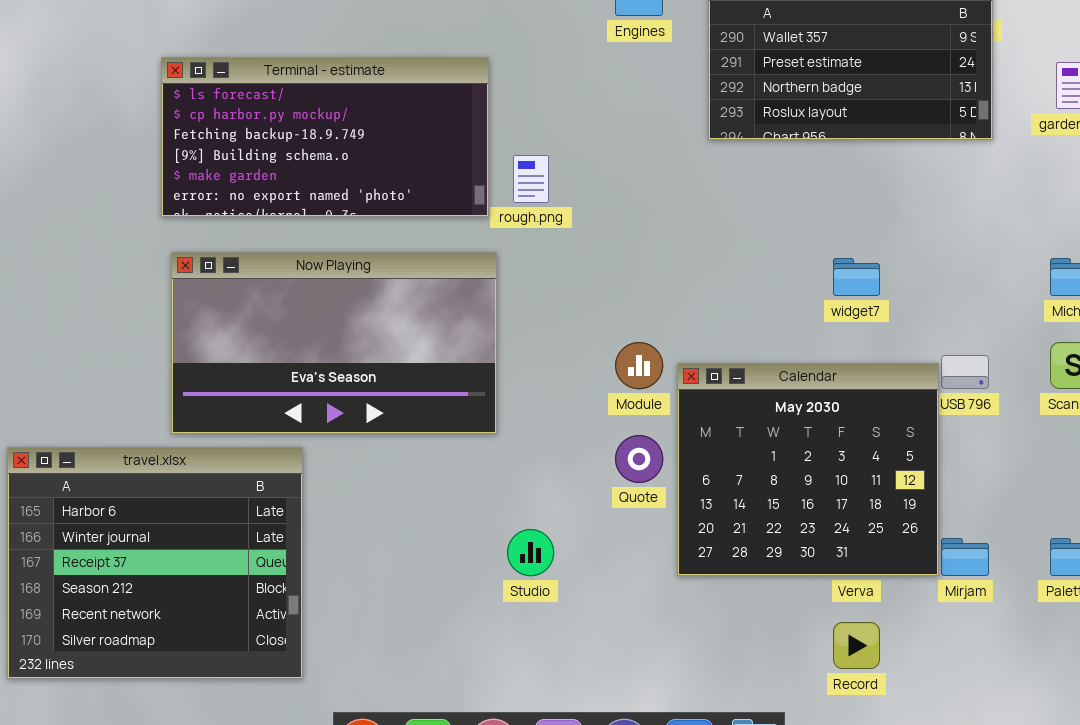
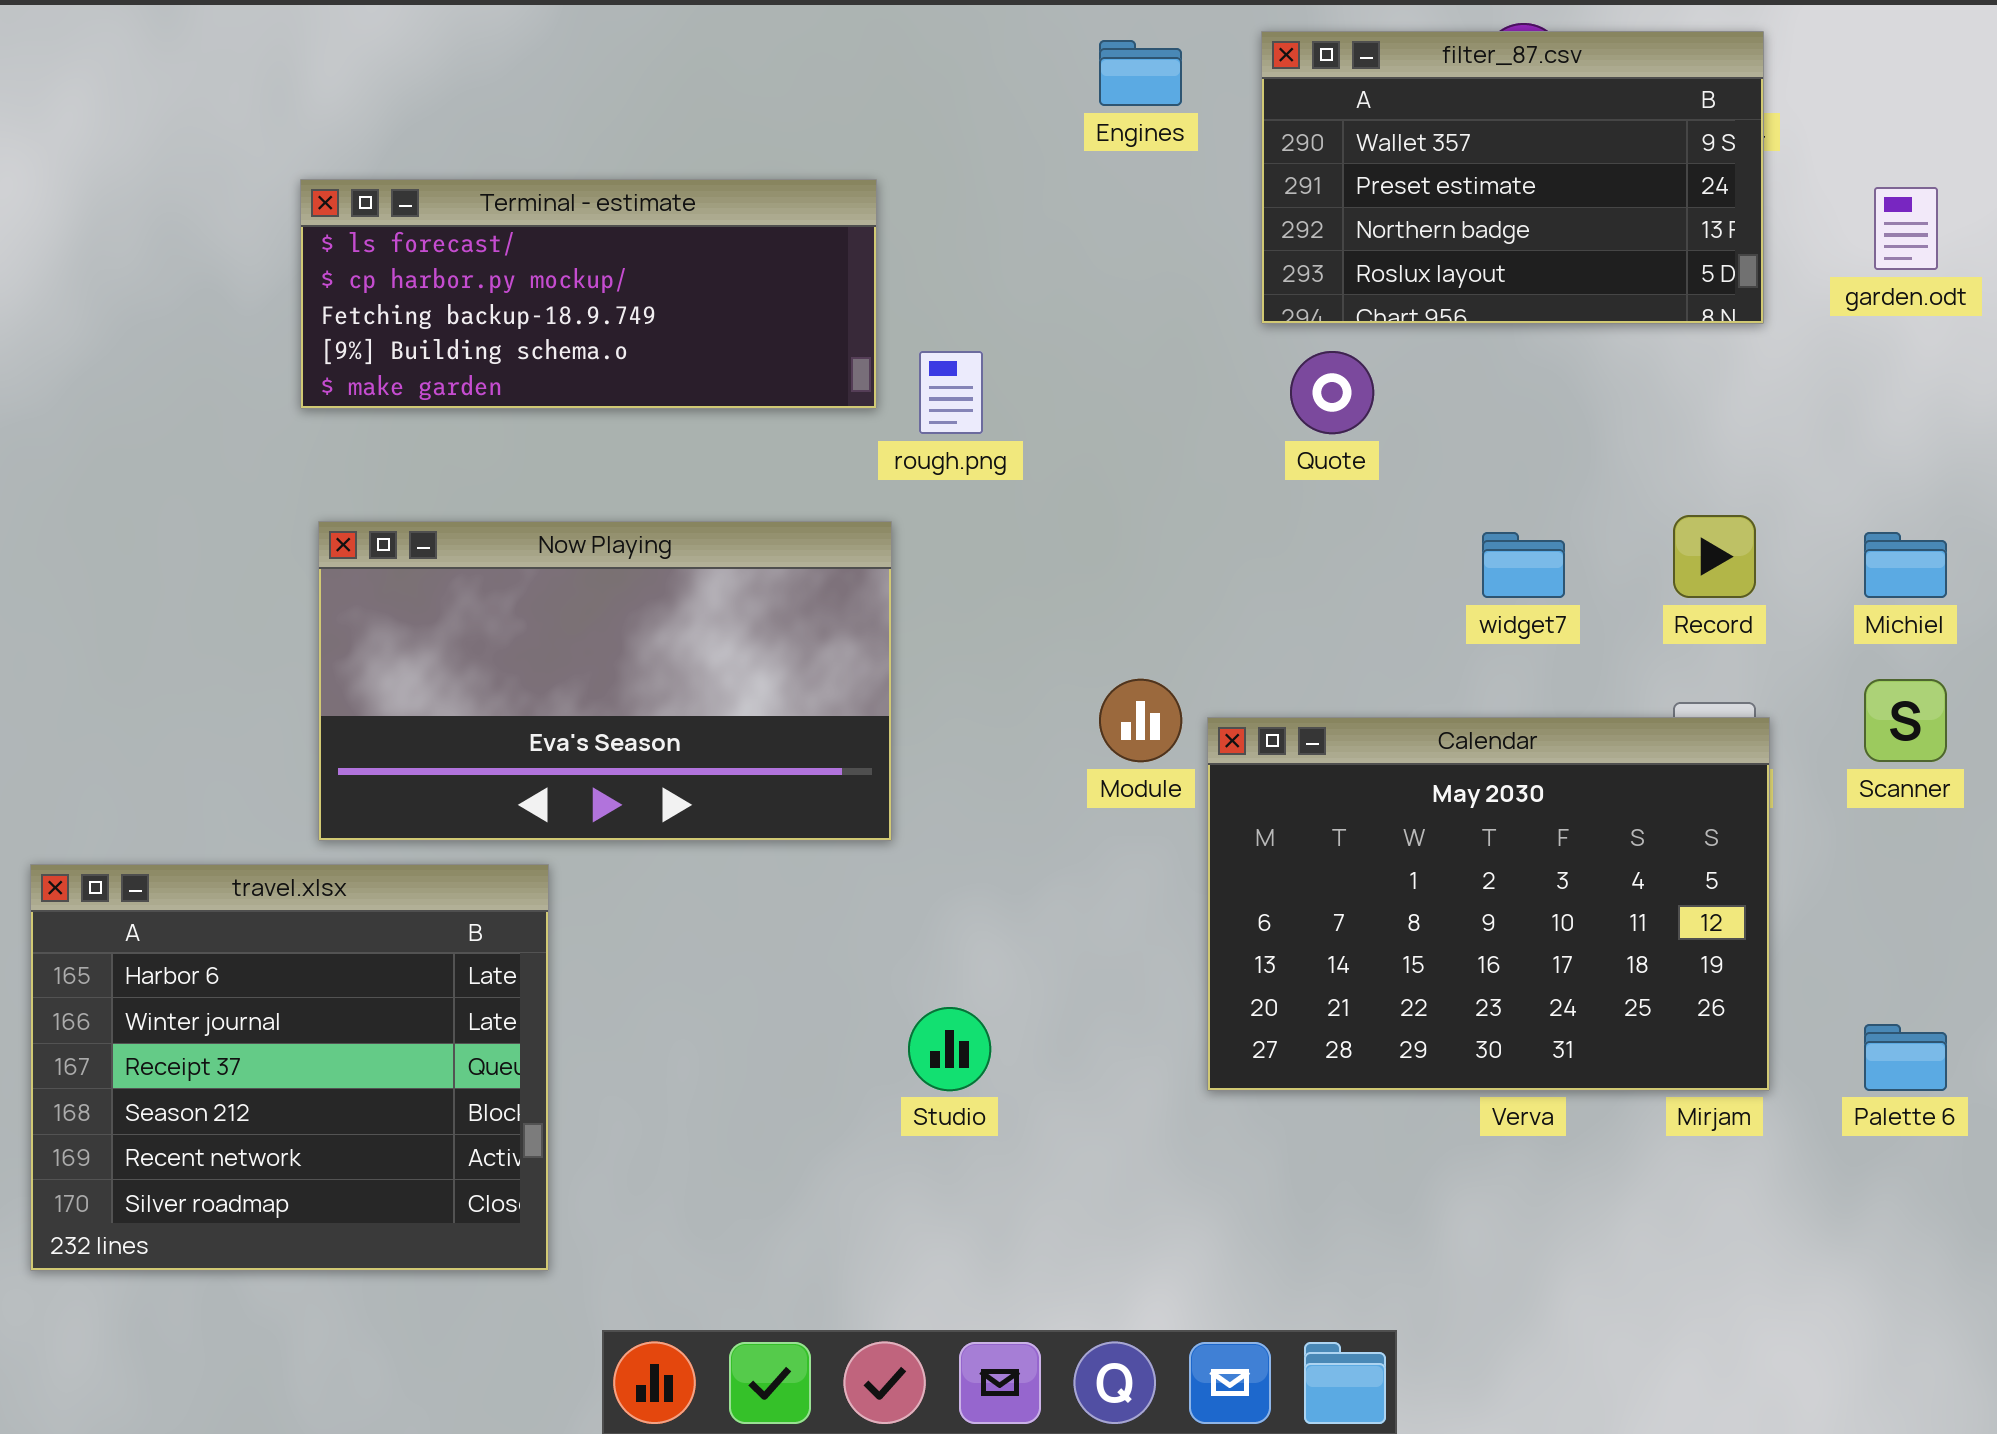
Terminal - estimate: [161,57,489,217] -> [300,179,877,409], resized
Calendar: [677,363,939,576] -> [1207,717,1770,1091], resized
Quote: [615,435,663,483] -> [1290,351,1374,434], moved
Record: [833,622,880,669] -> [1673,515,1756,598], moved

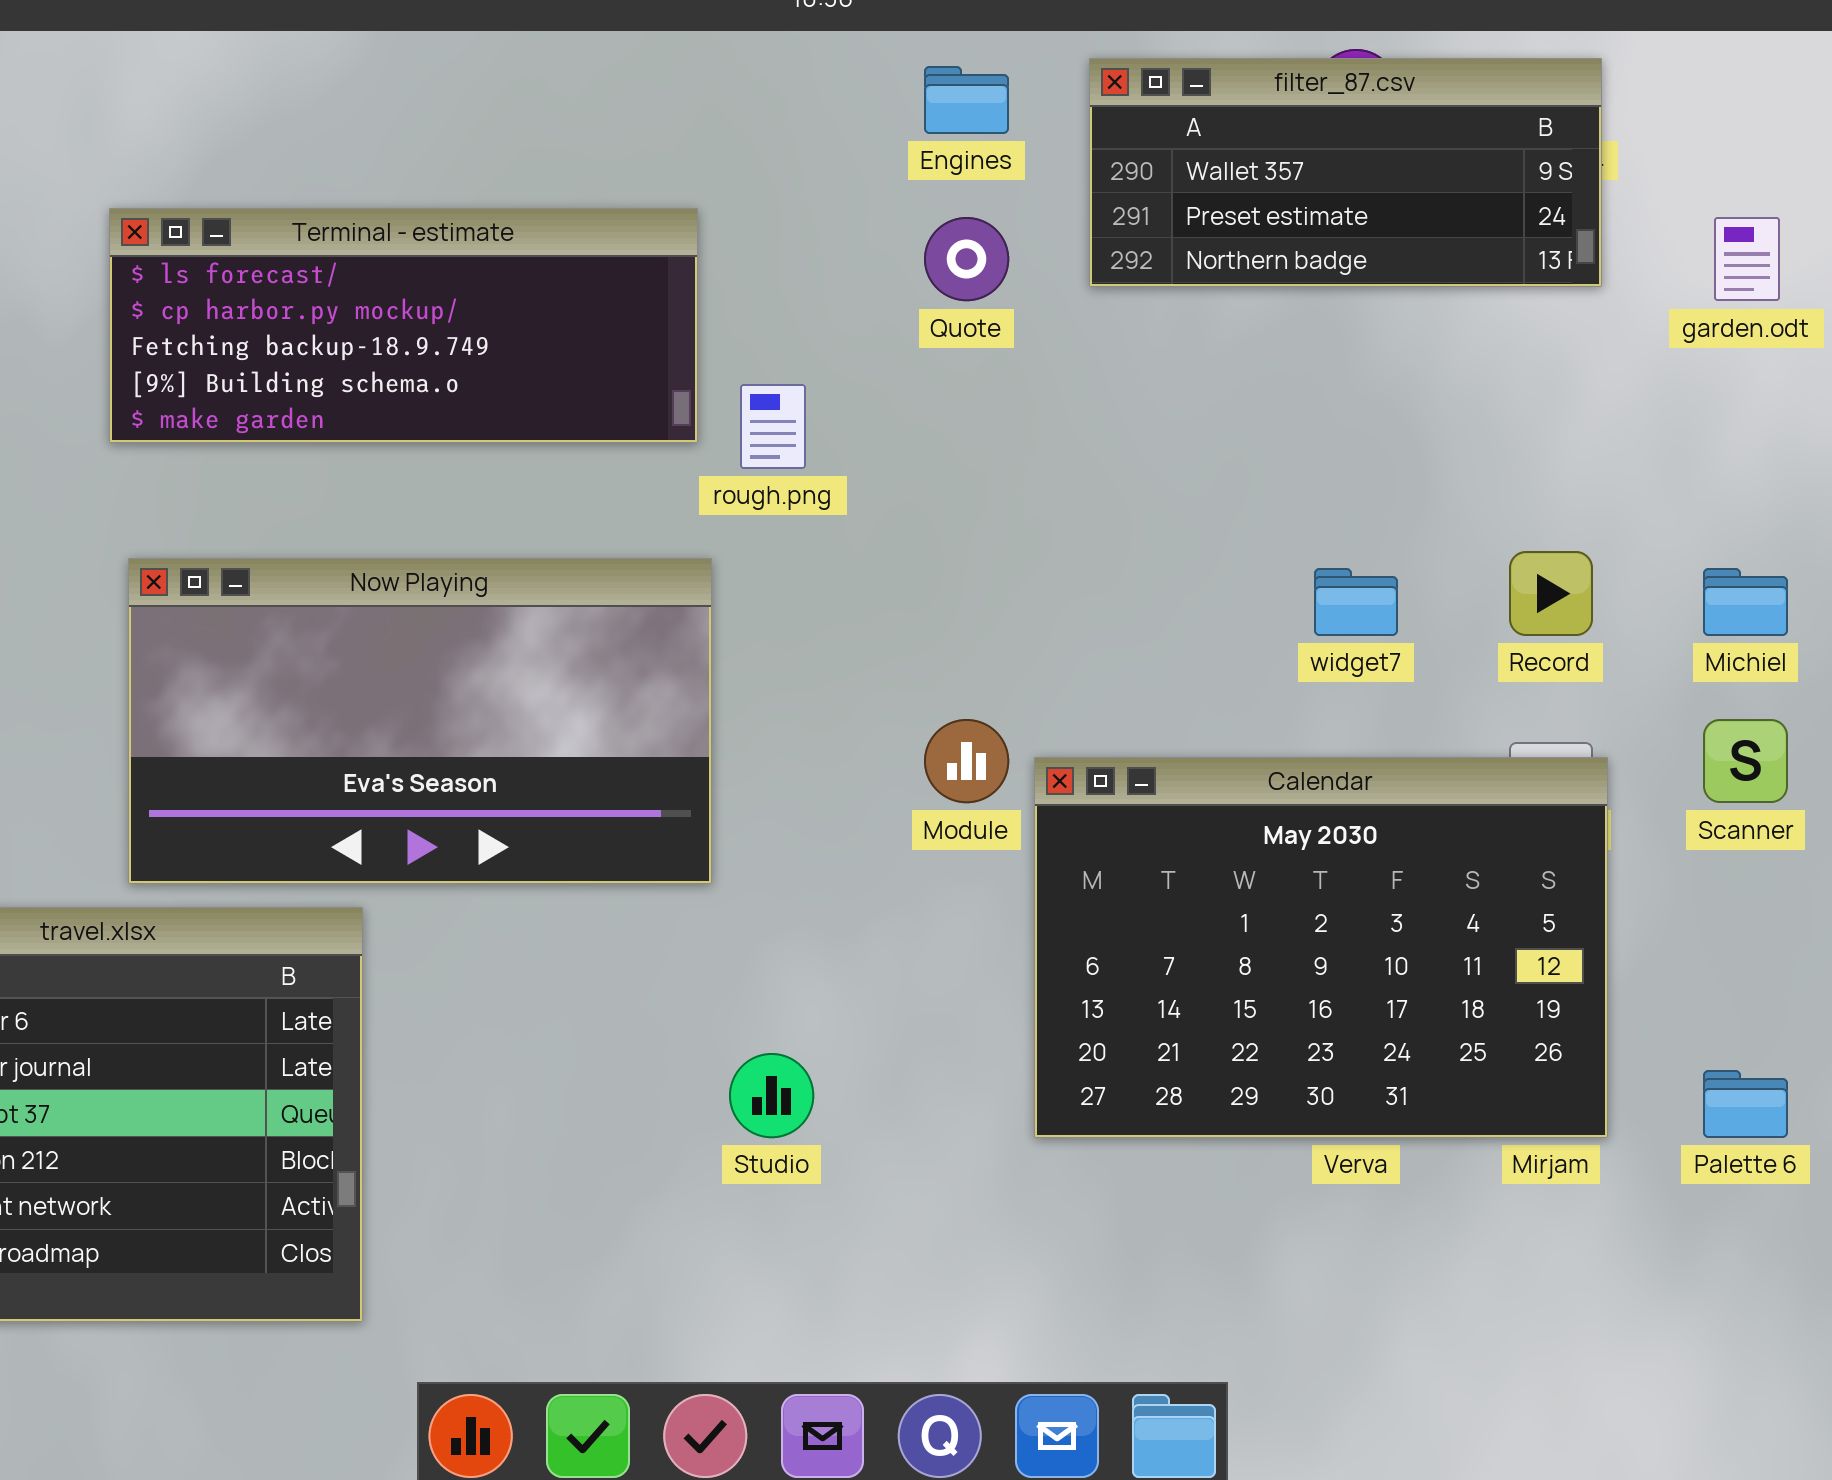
filter_87.csv: [1261,31,1764,324] -> [1089,58,1602,287], resized
Quote: [1290,351,1374,434] -> [924,217,1009,301], moved

